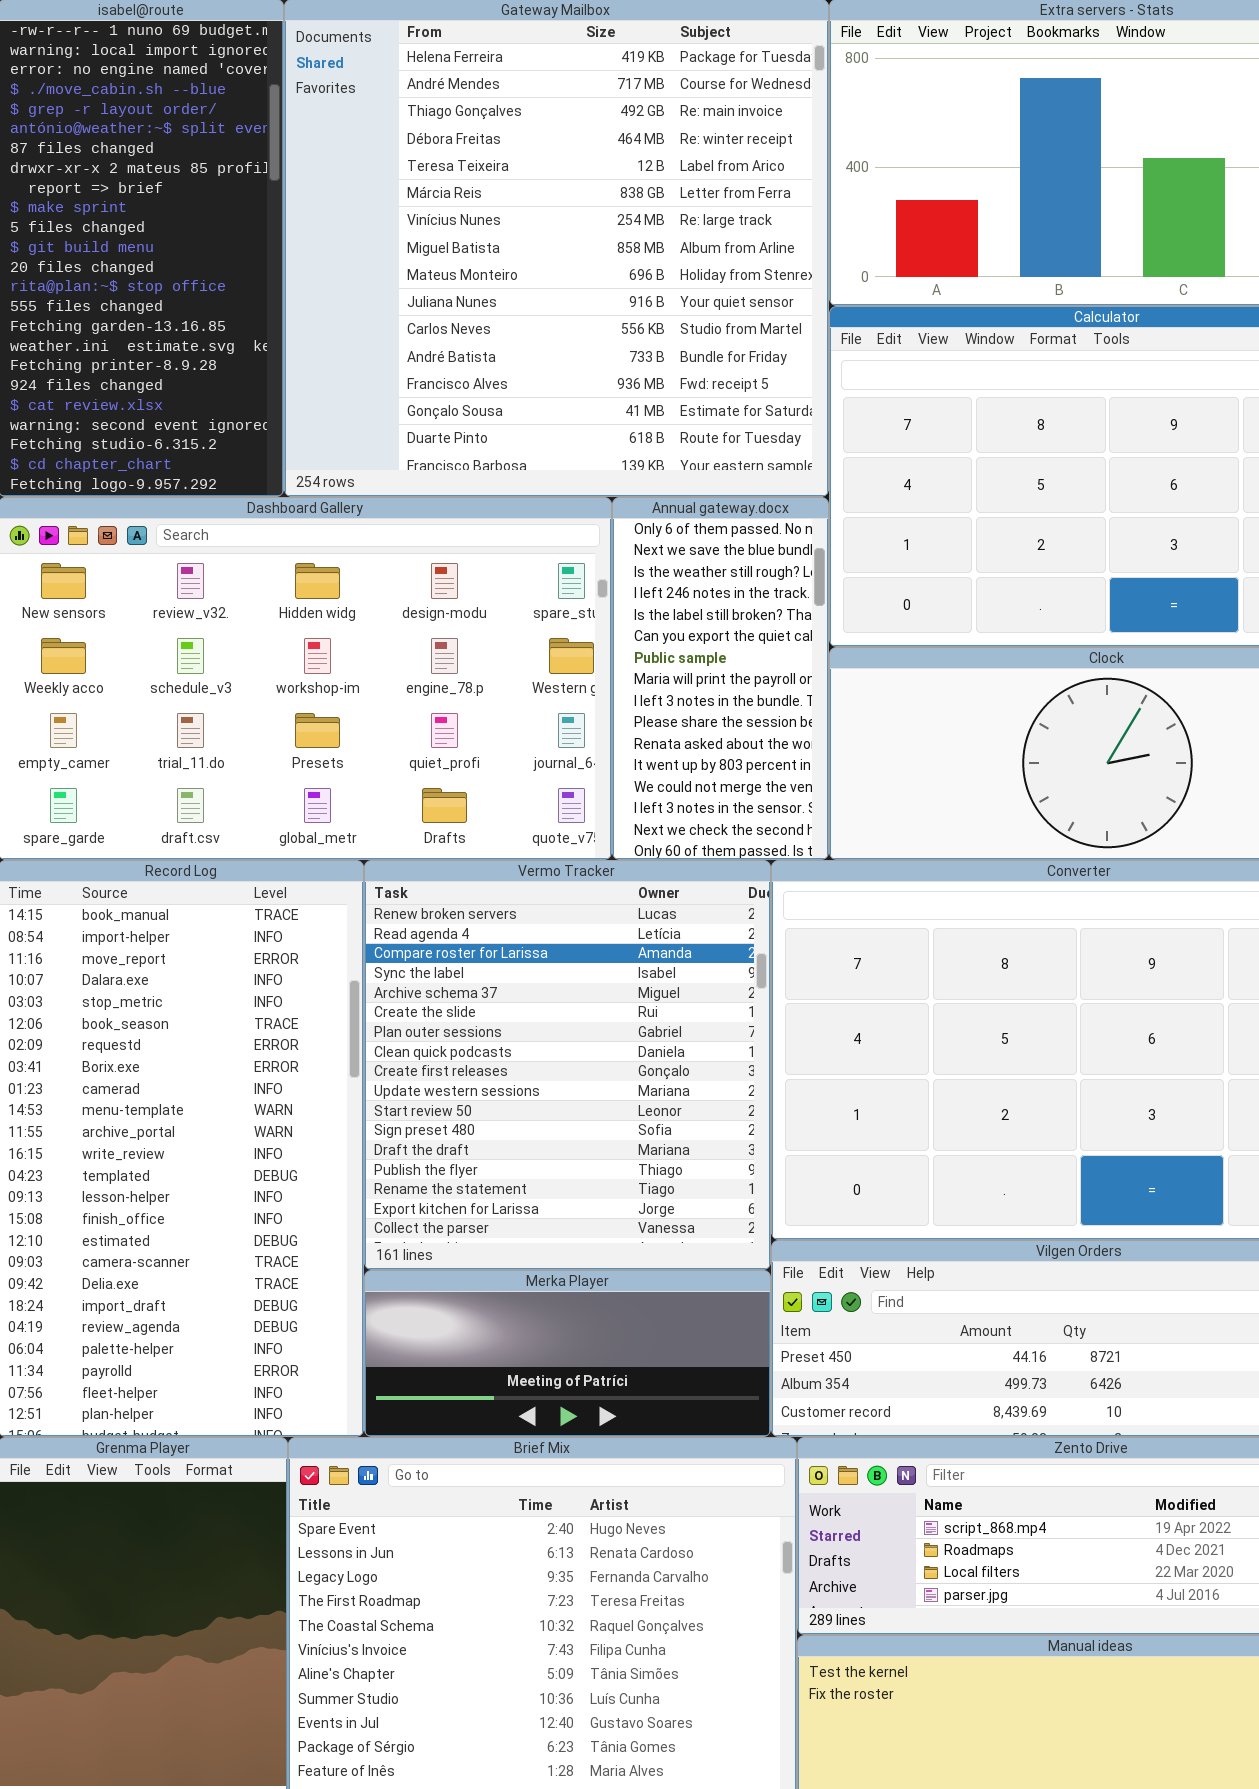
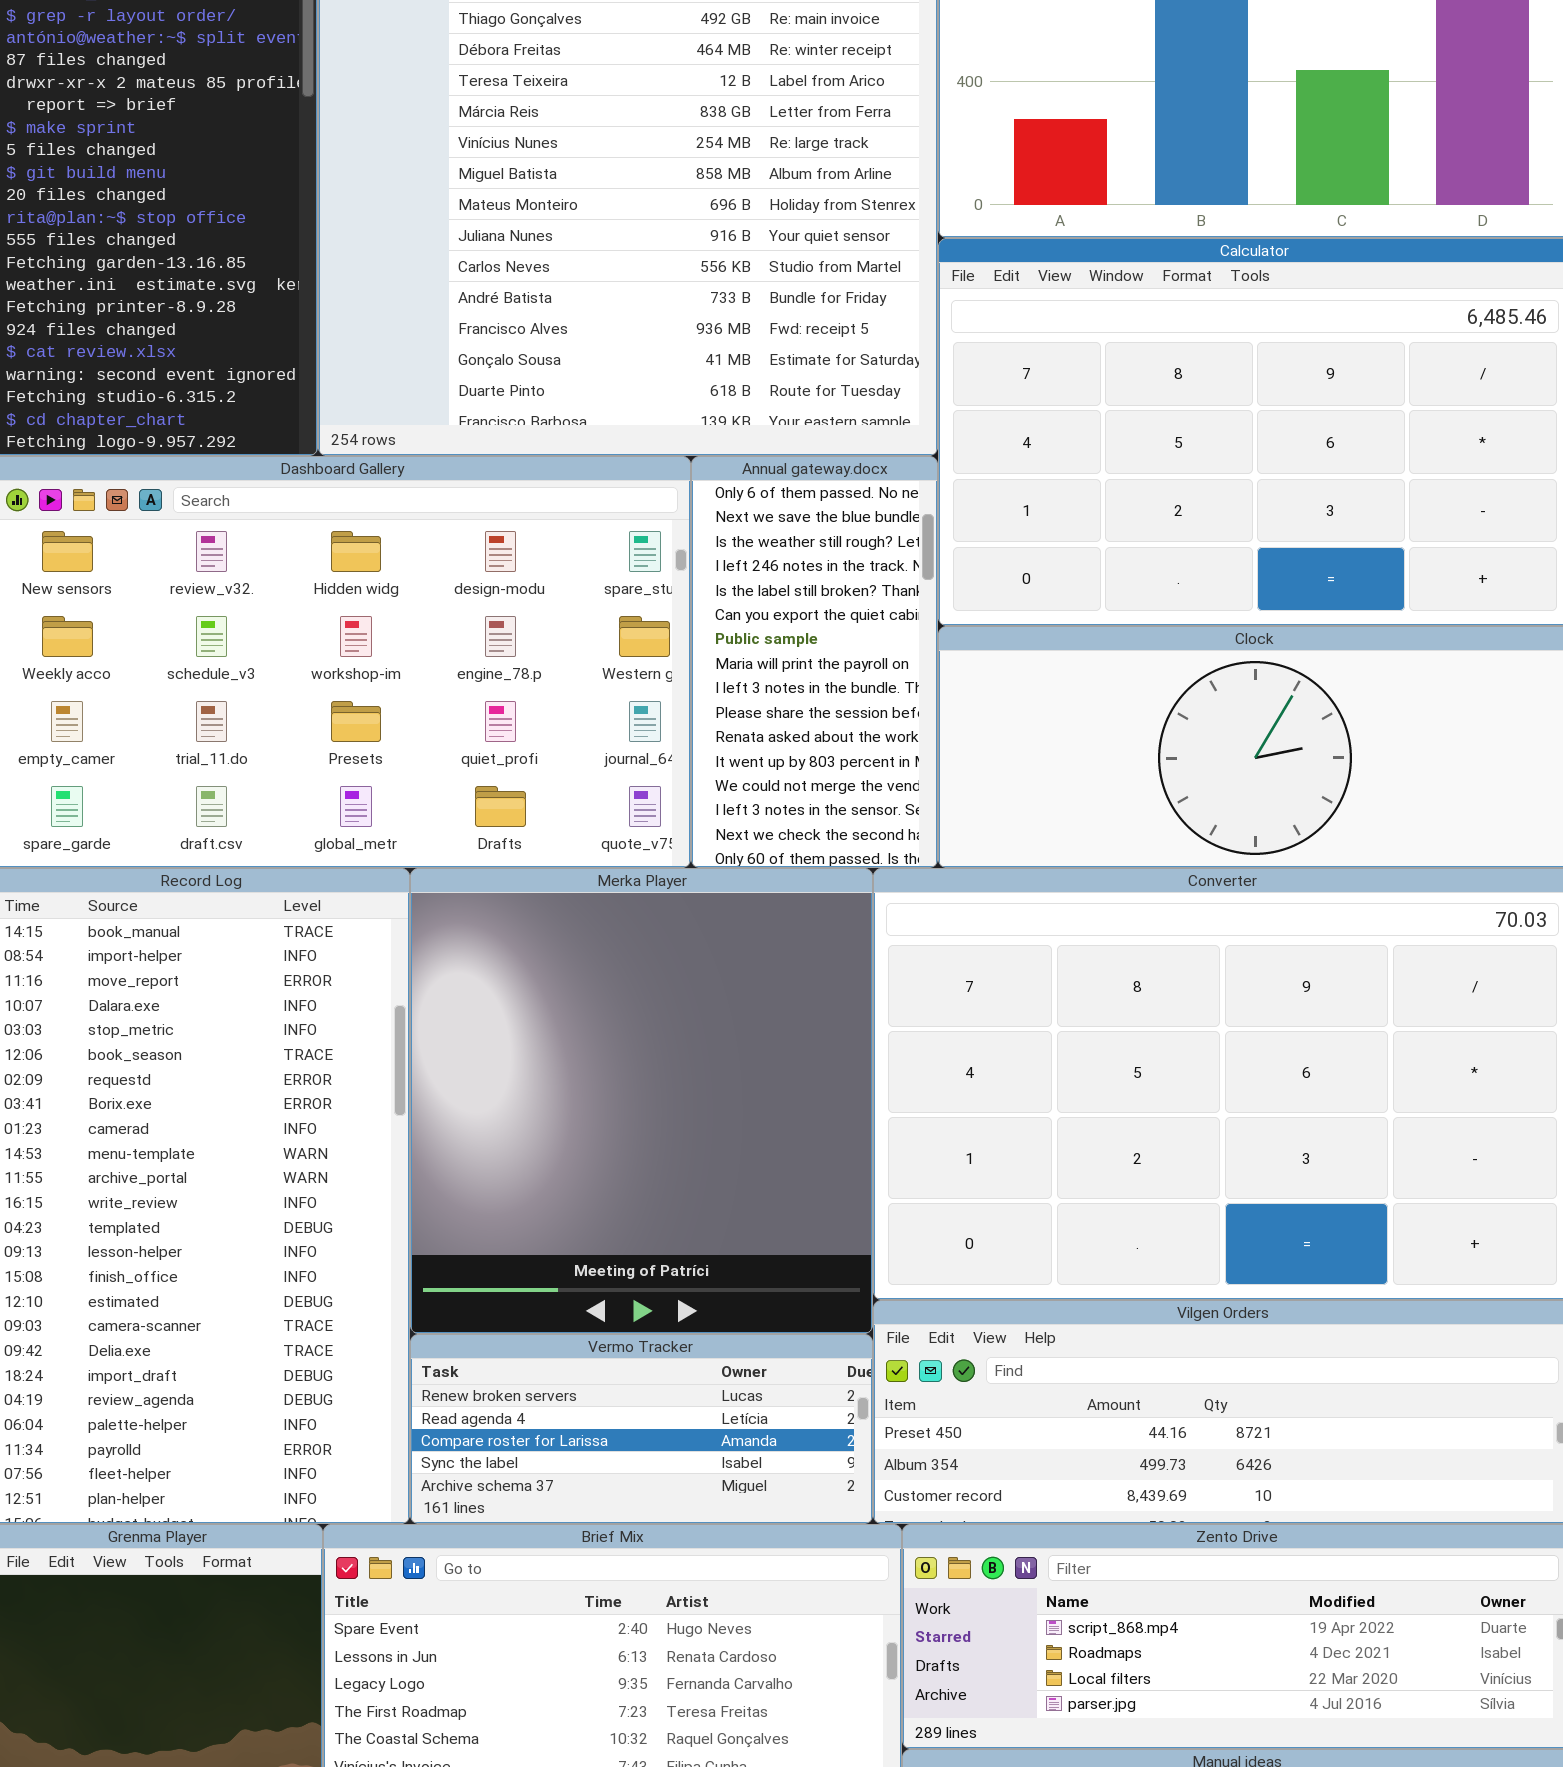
Vermo Tracker: [364,860,771,1270] -> [410,1334,873,1524], moved, resized
Merka Player: [364,1270,771,1437] -> [410,868,873,1334], moved, resized

